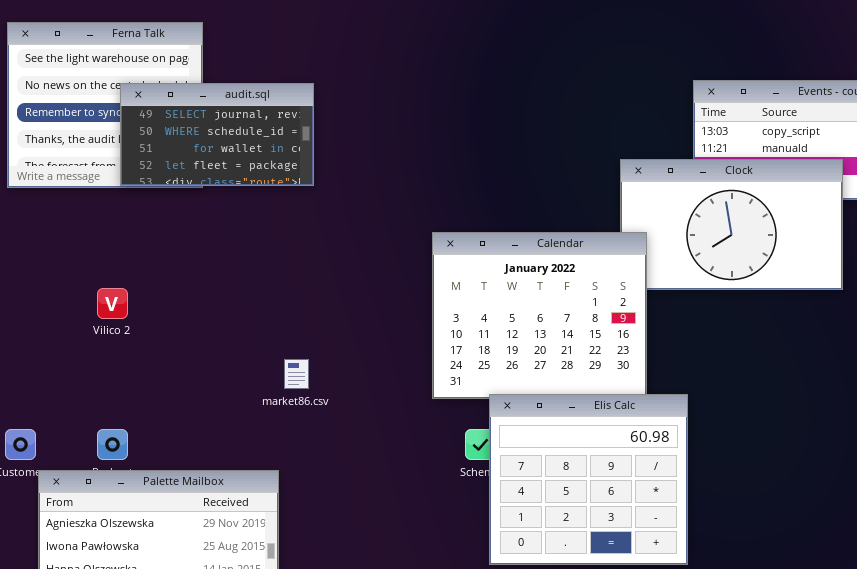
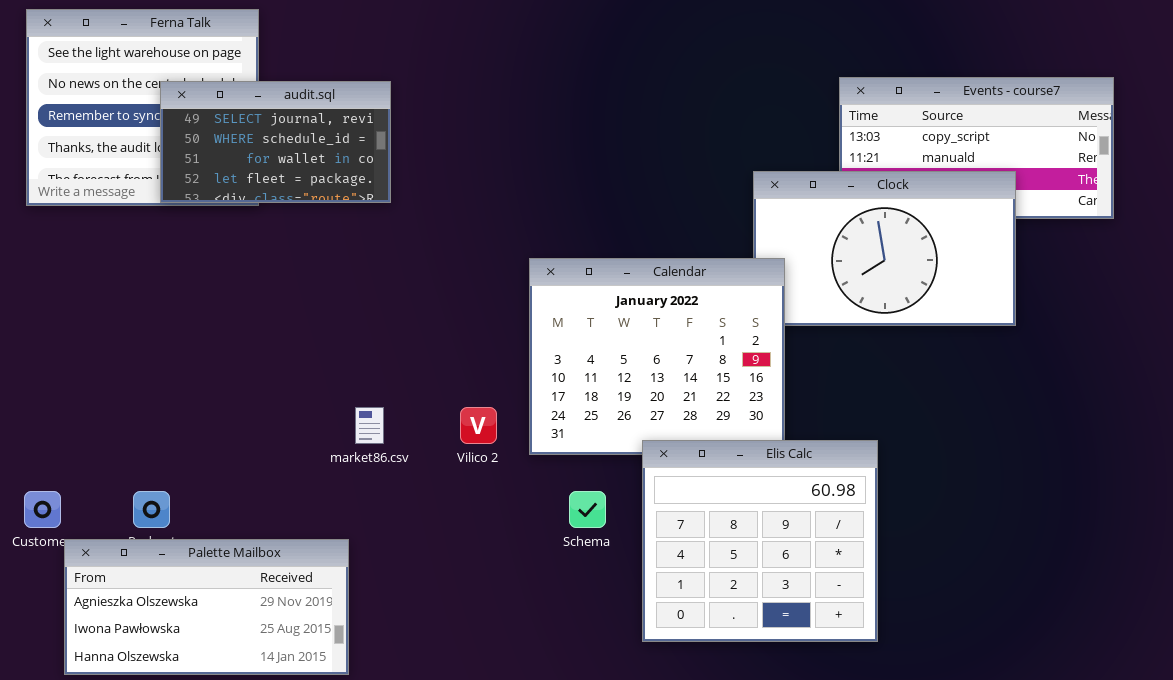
Vilico 2: [97,288,128,319] -> [460,407,497,444], moved
Elis Calc: [489,394,688,565] -> [642,440,878,642], moved

